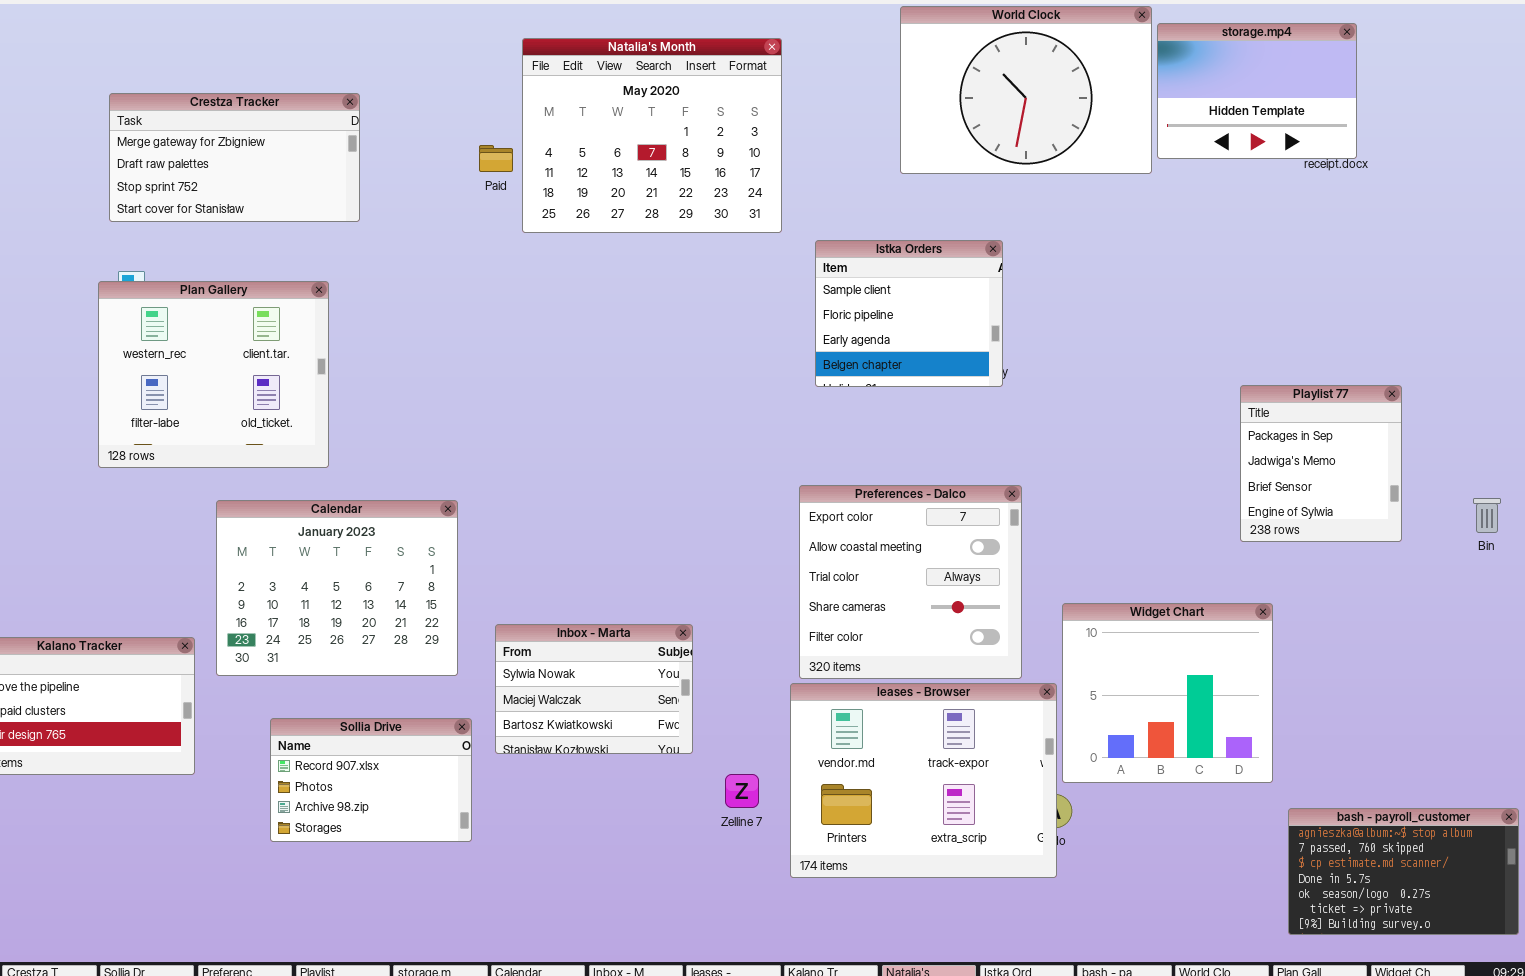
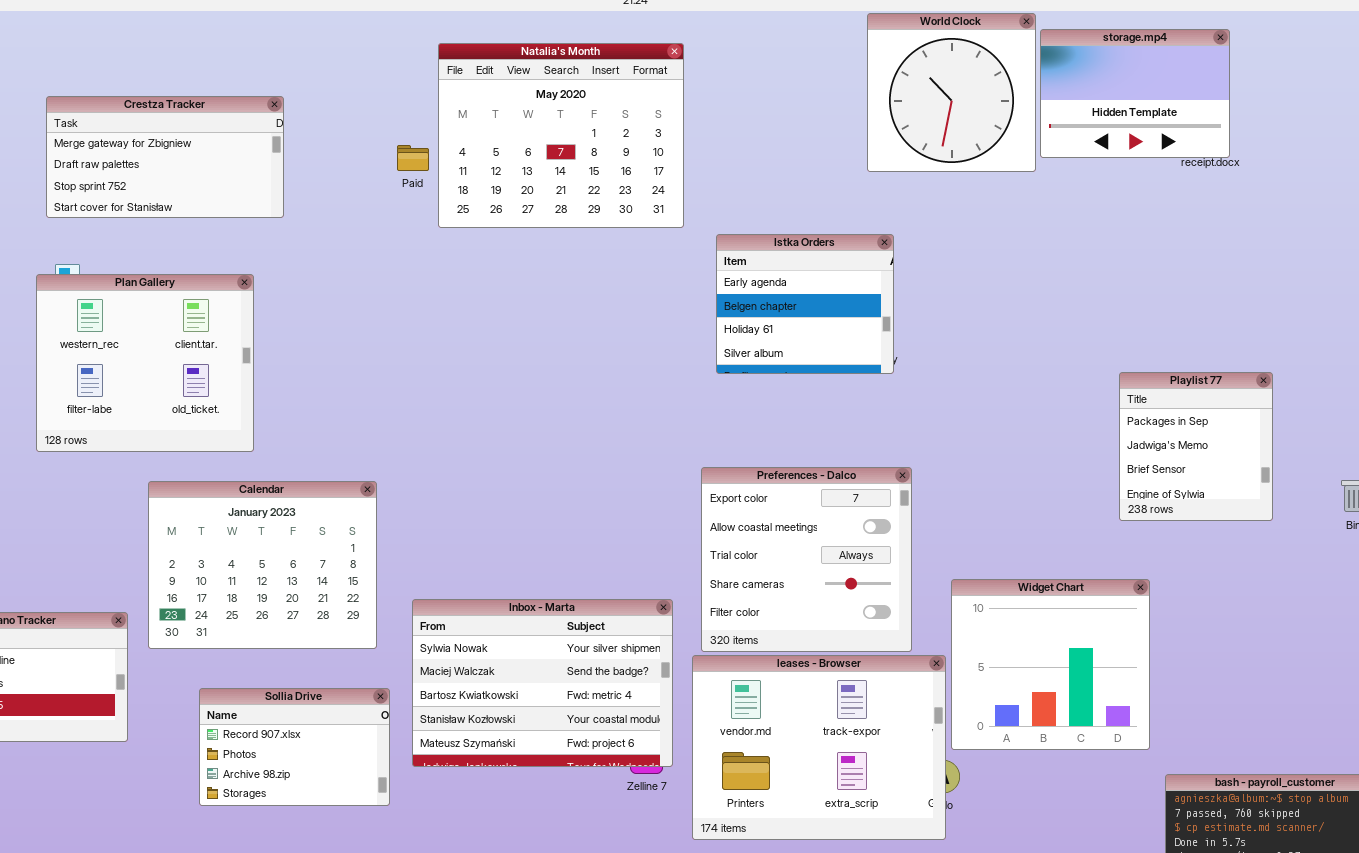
World Clock: [900,6,1152,174] -> [867,13,1036,172], resized
Istka Orders: [815,240,1003,387] -> [716,234,894,374], scrolled down 2 rows
Inbox - Marta: [495,624,693,754] -> [412,599,673,767], resized

